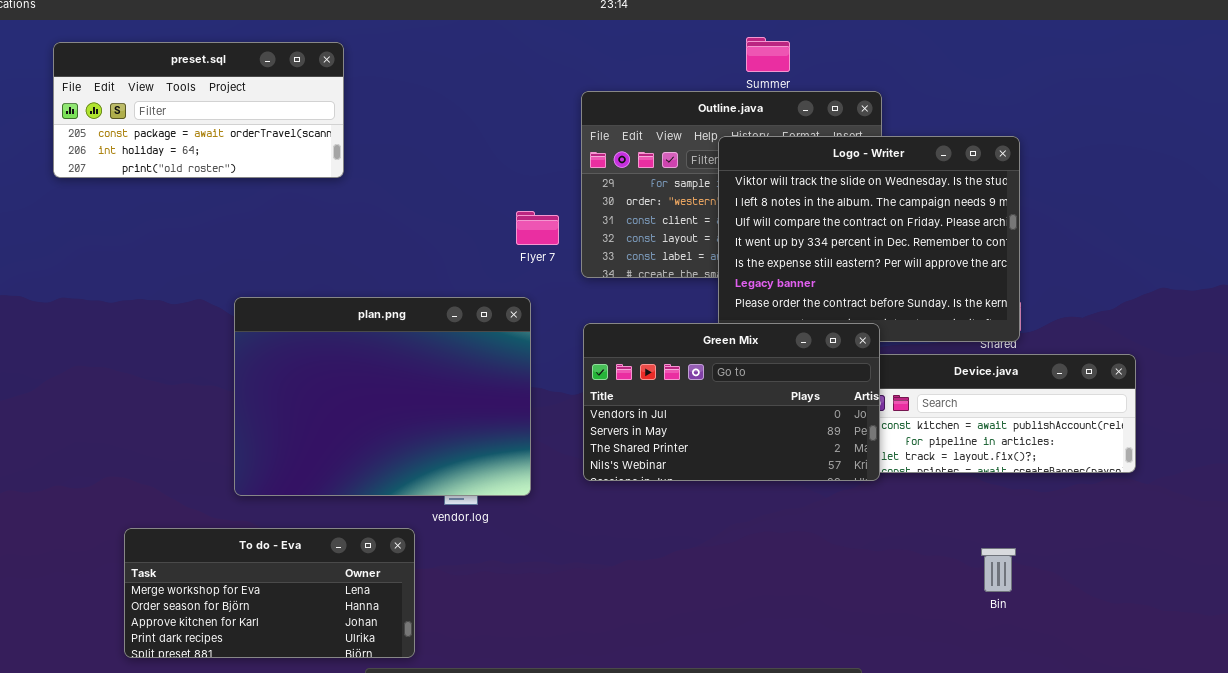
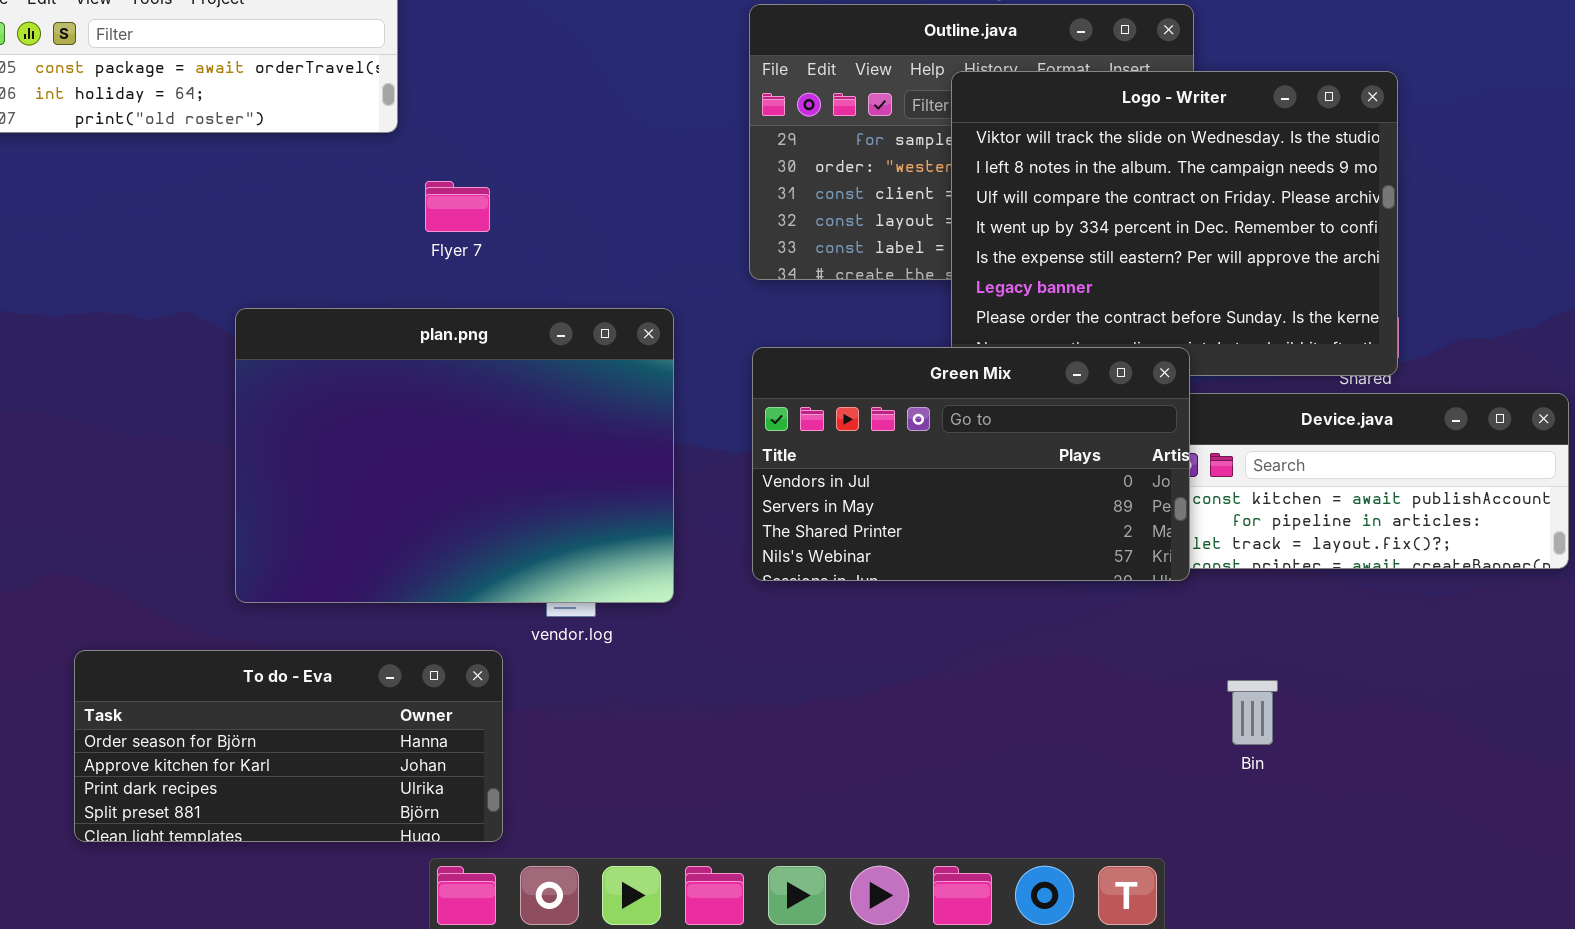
Flyer 7: [516,211,559,245] -> [425,181,490,232], moved
To do - Eva: [124,528,415,658] -> [74,650,503,842], scrolled down 1 row
Bin: [981,548,1016,592] -> [1227,680,1278,745], moved

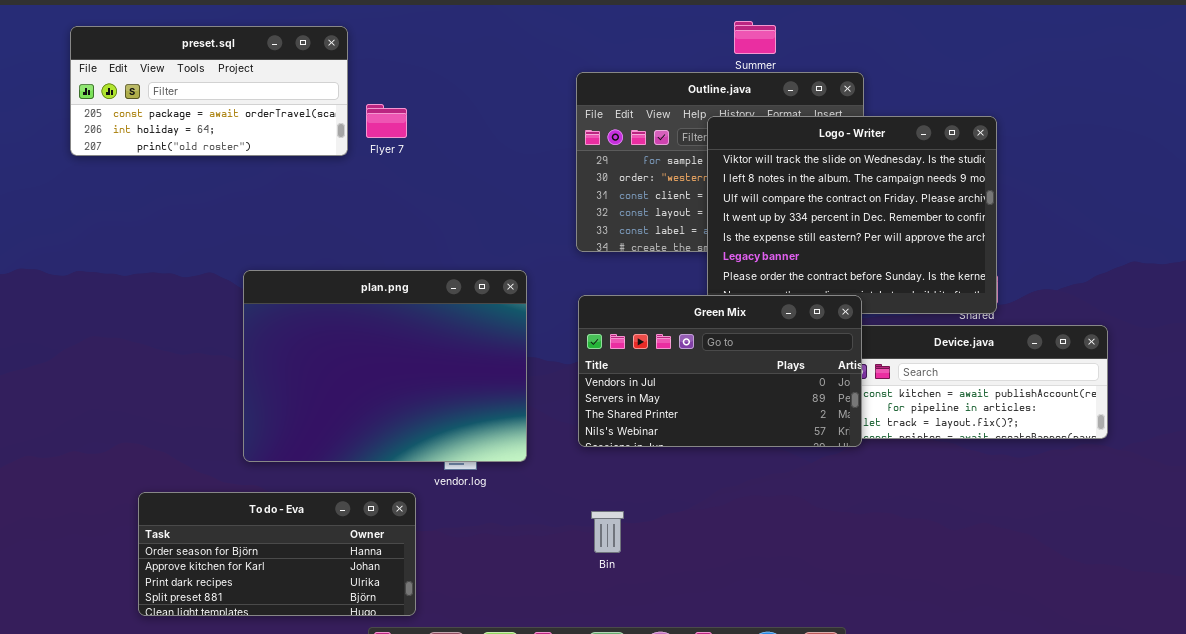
Flyer 7: [425,181,490,232] -> [366,104,407,138], moved
Bin: [1227,680,1278,745] -> [591,511,624,553], moved

